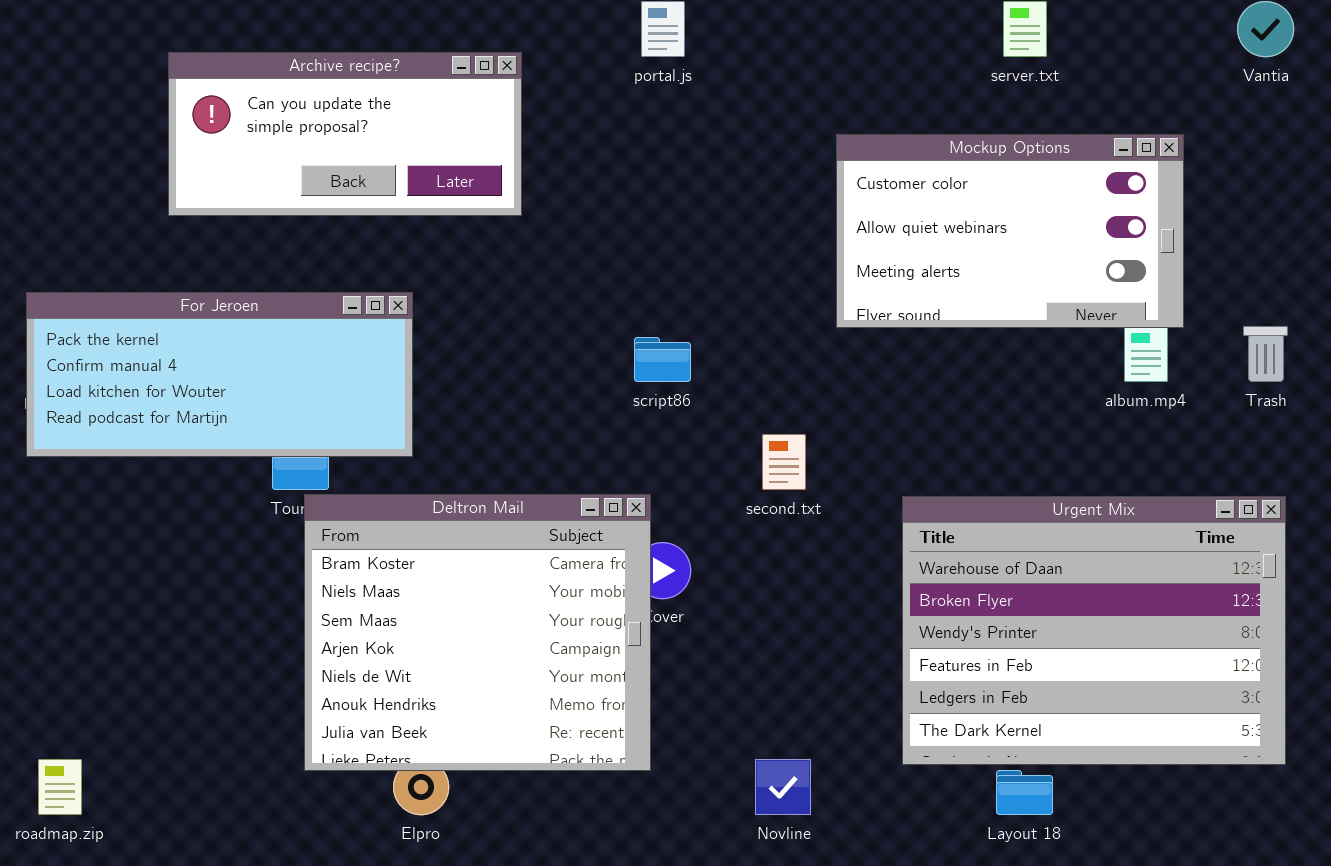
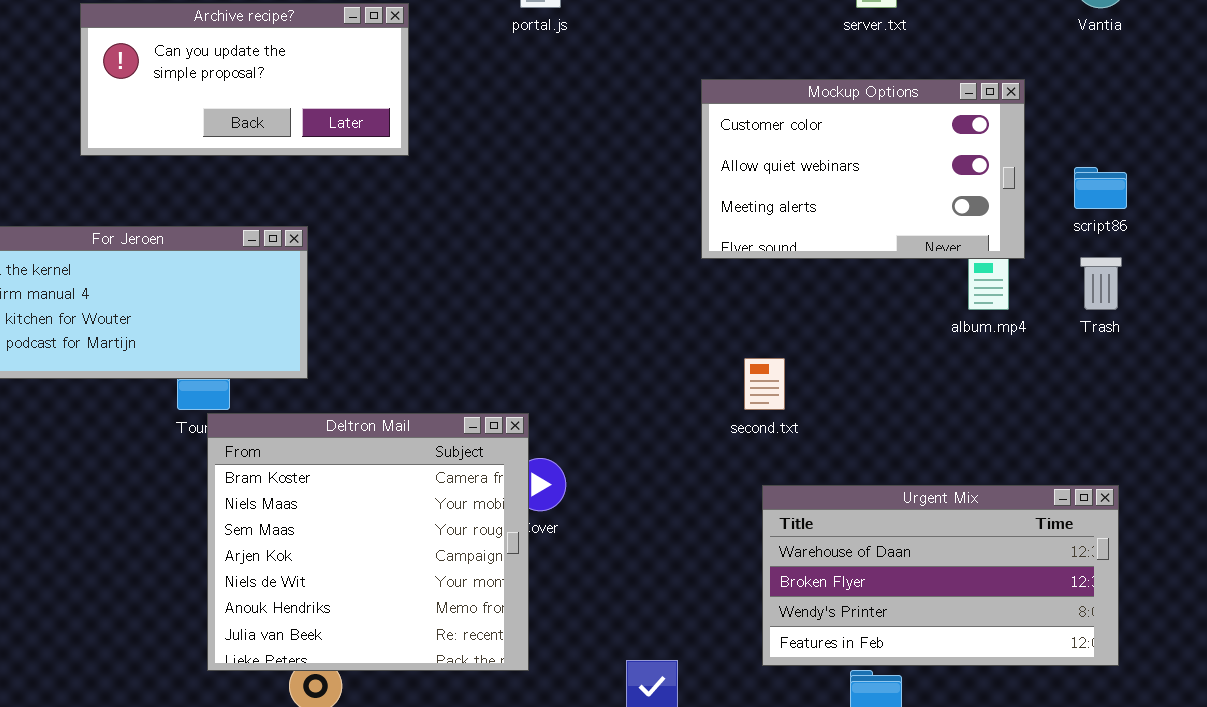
script86: [634,337,691,382] -> [1074,167,1127,209], moved
second.txt: [762,434,806,490] -> [744,358,785,410], moved
Urgent Mix: [902,496,1286,765] -> [762,485,1119,666], resized

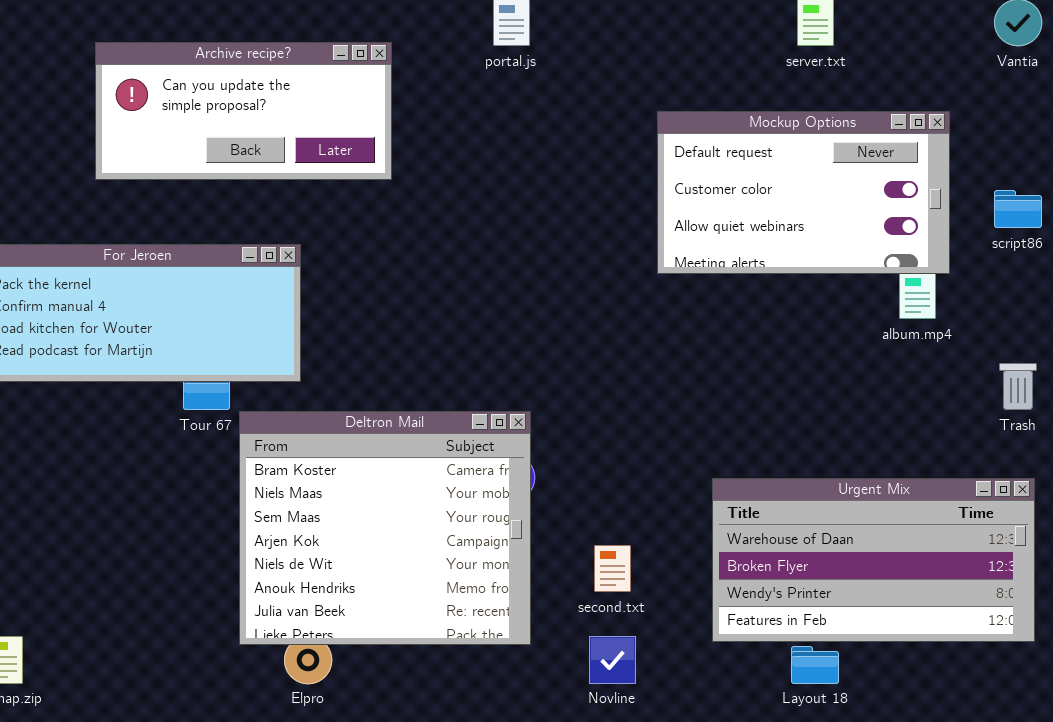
Mockup Options: [701,79,1025,259] -> [657,111,950,274], scrolled up 1 row
Trash: [1080,257,1122,310] -> [999,363,1037,410], moved
second.txt: [744,358,785,410] -> [594,545,631,592], moved
Deltron Mail: [207,413,529,671] -> [239,411,531,645], moved

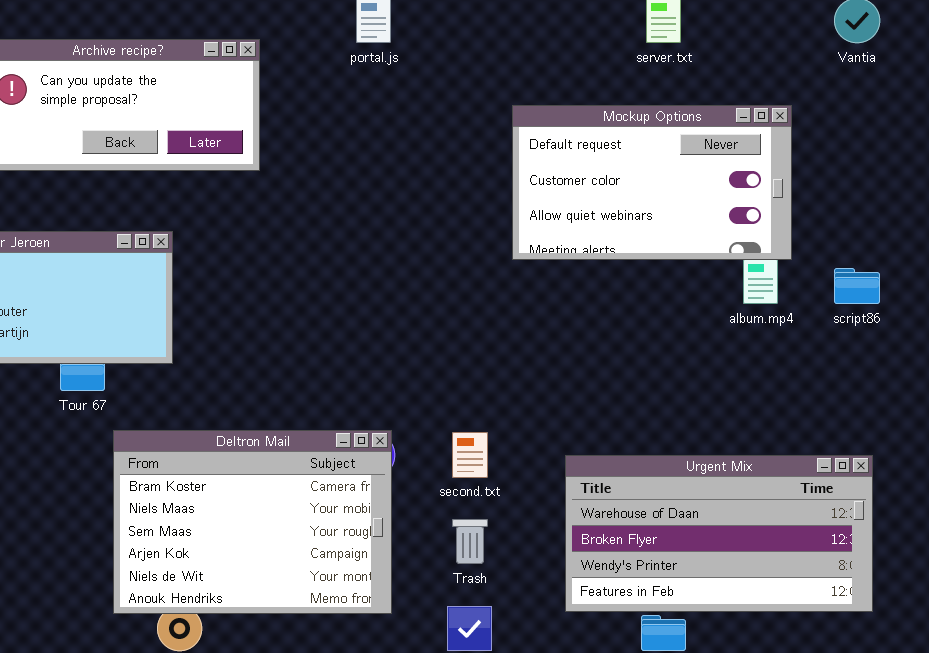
script86: [994,190,1042,228] -> [834,268,880,304], moved
Trash: [999,363,1037,410] -> [452,519,488,564], moved
Deltron Mail: [239,411,531,645] -> [113,430,392,614], resized
second.txt: [594,545,631,592] -> [452,432,488,478], moved

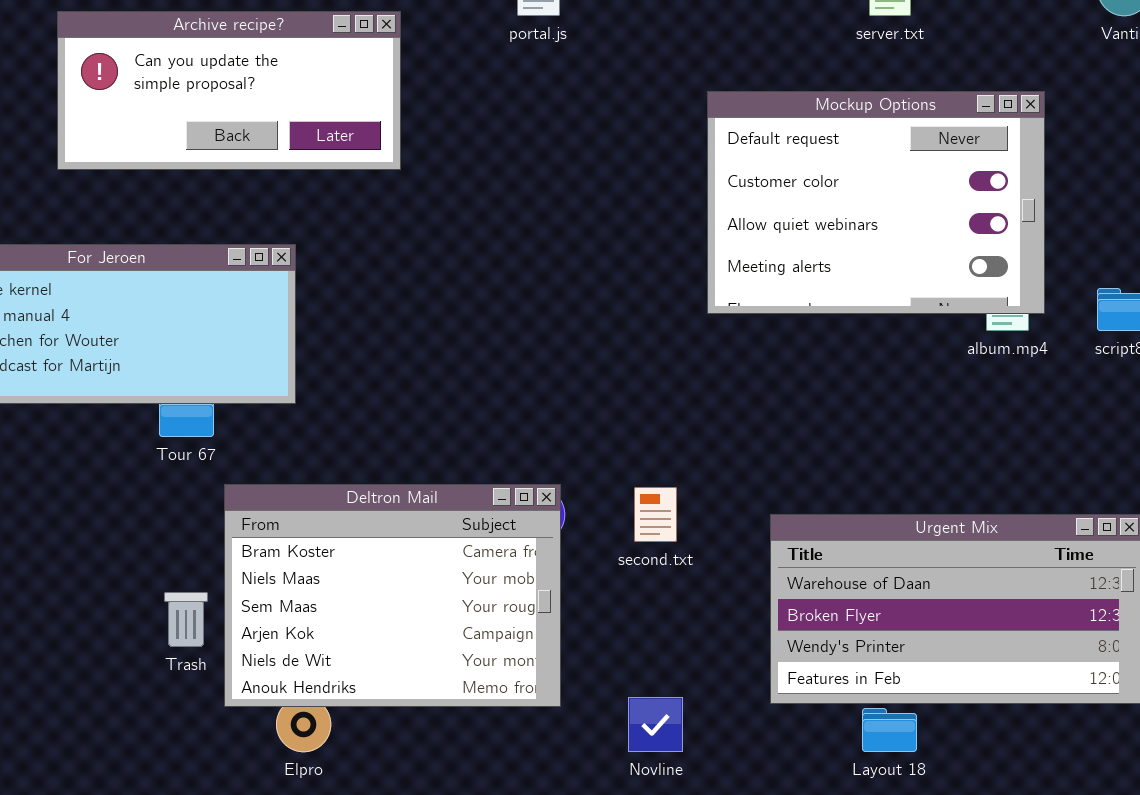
Mockup Options: [512,105,792,260] -> [707,91,1045,314], resized
Trash: [452,519,488,564] -> [164,592,208,647], moved

